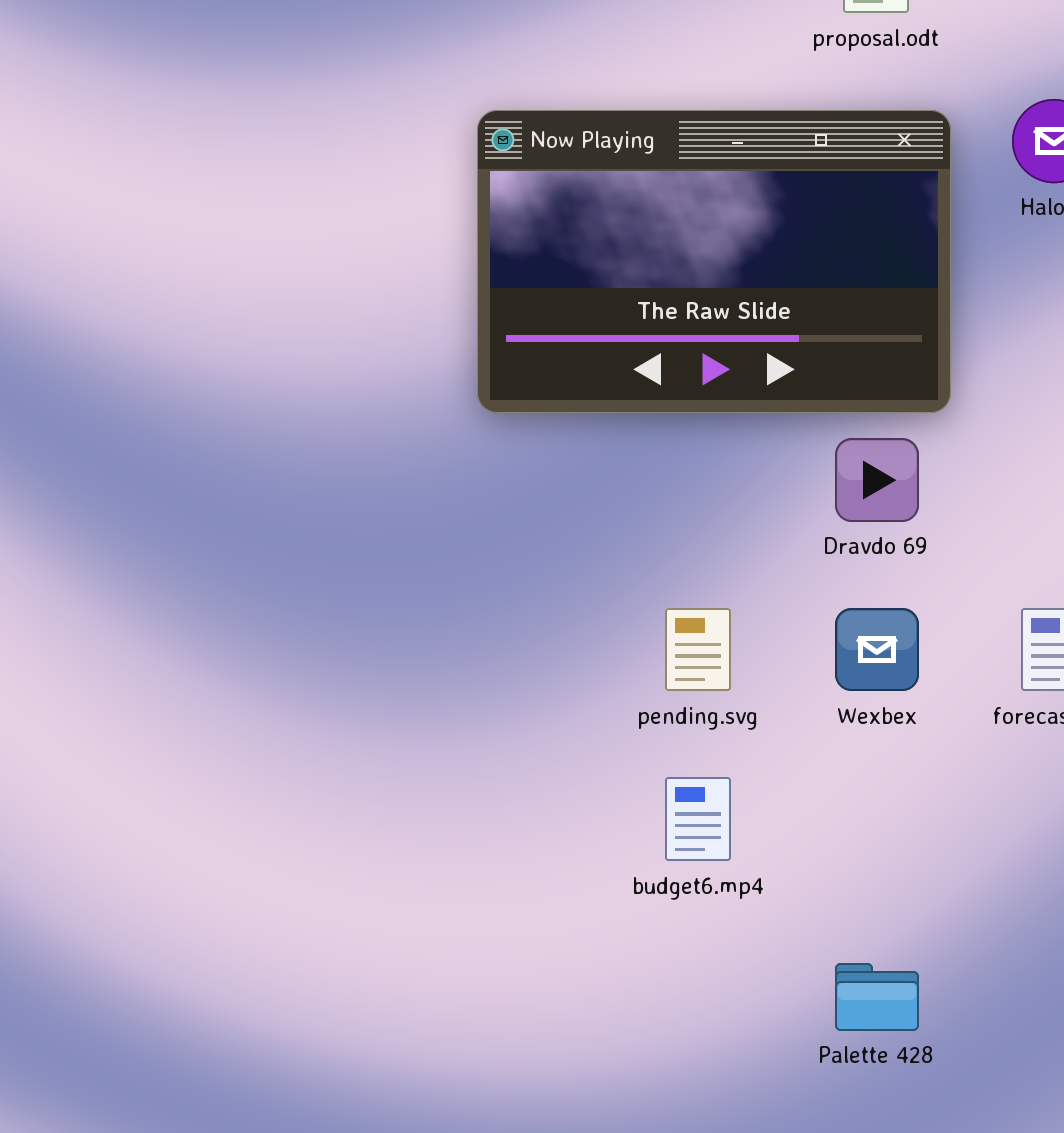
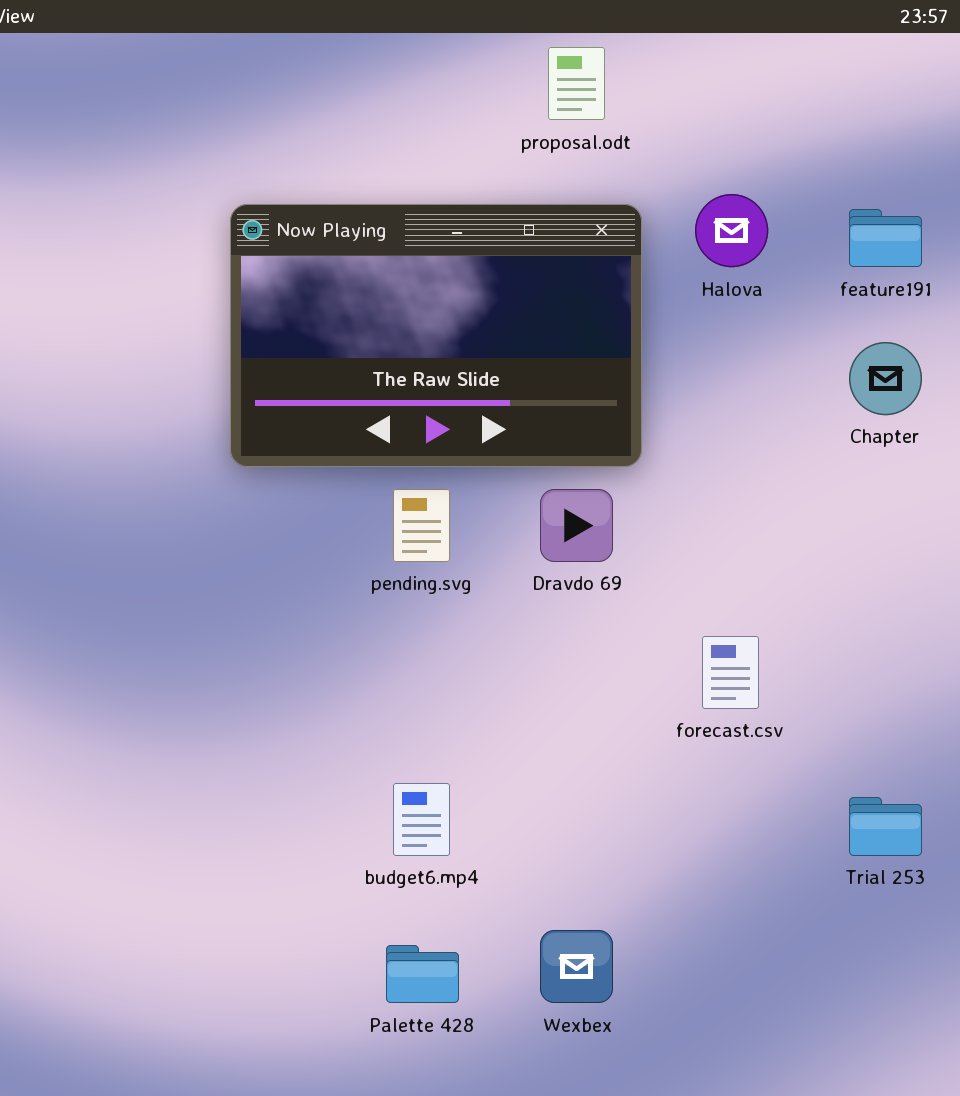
pending.svg: [665,608,731,691] -> [393,489,450,562], moved
Wexbex: [835,608,919,691] -> [540,930,613,1003], moved
Palette 428: [835,963,919,1031] -> [386,945,459,1003], moved

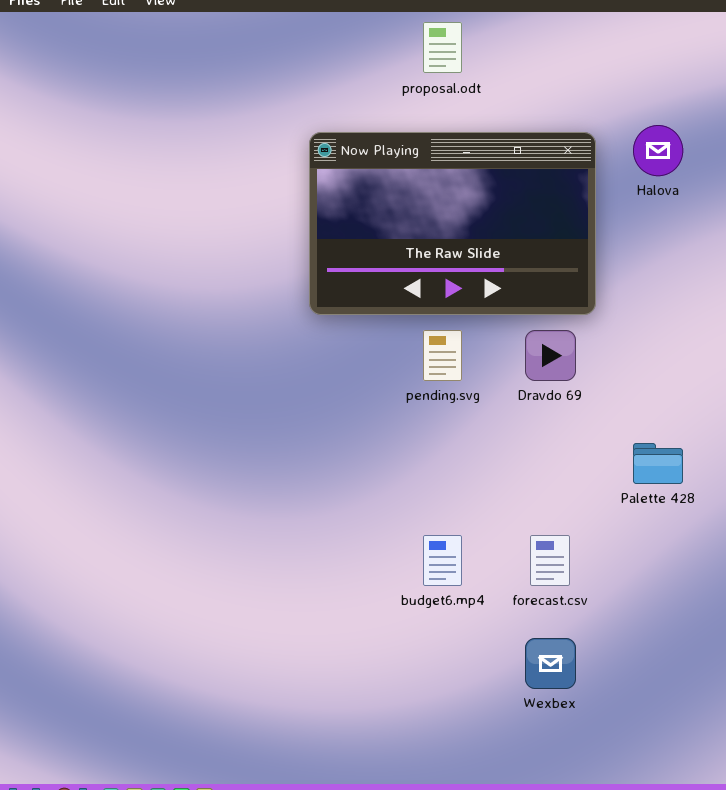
proposal.odt: [548,47,605,120] -> [423,22,462,73], moved
forecast.csv: [702,636,759,709] -> [530,535,570,586], moved
Palette 428: [386,945,459,1003] -> [633,443,683,484], moved

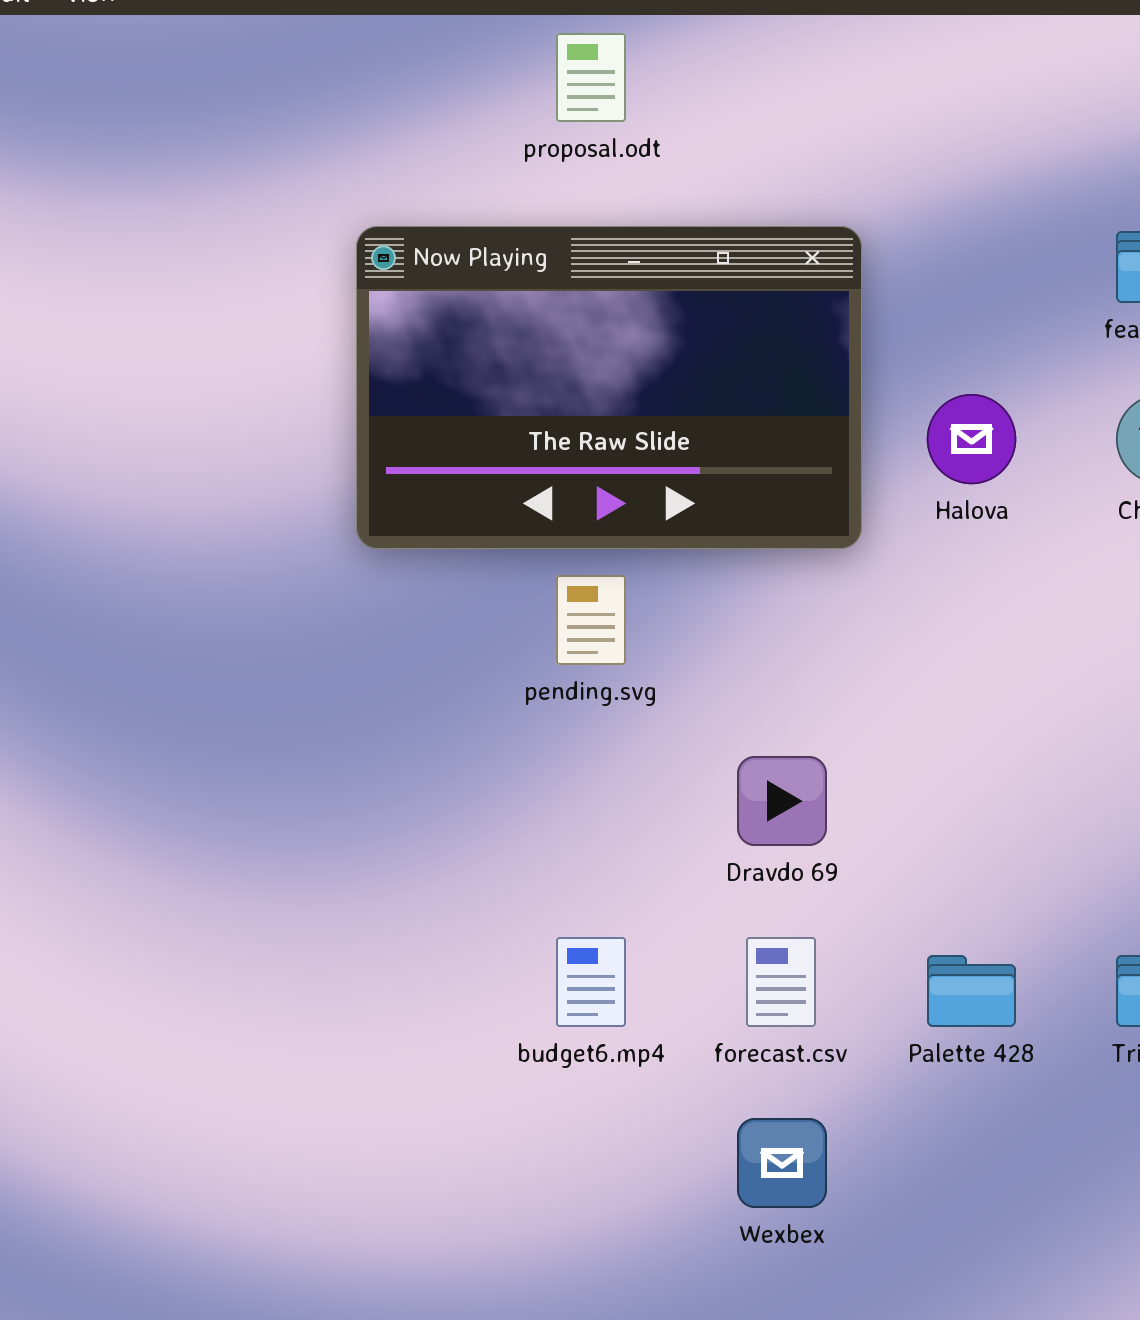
Halova: [633,125,683,176] -> [927,394,1016,484], moved
Dravdo 69: [525,330,576,381] -> [737,756,827,846], moved
Palette 428: [633,443,683,484] -> [927,955,1016,1027], moved

